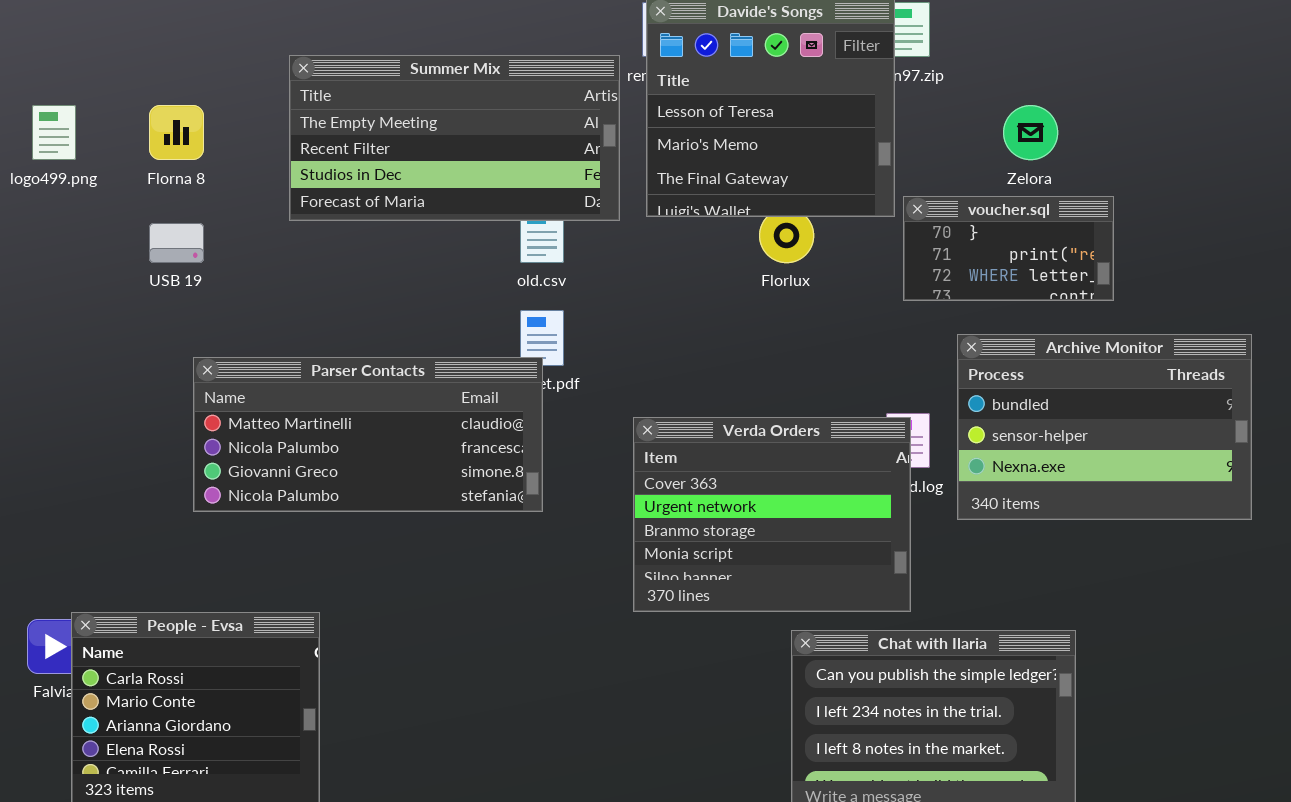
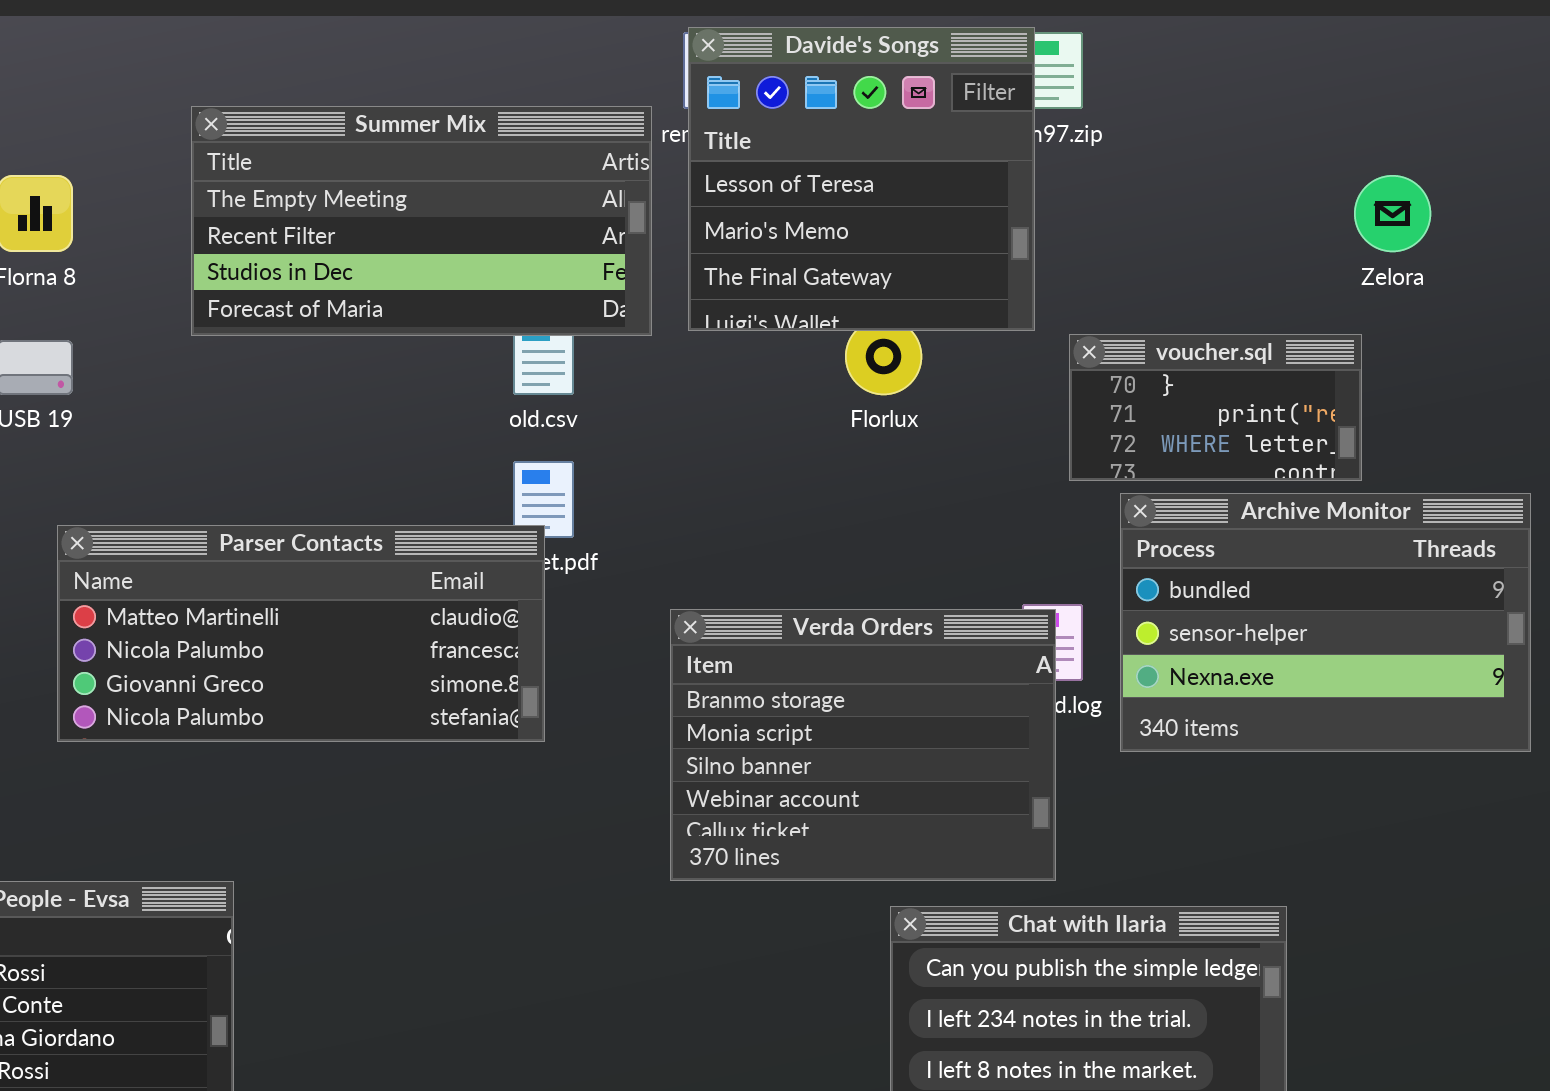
Zelora: [1003,105,1058,160] -> [1354,175,1431,252], moved
voucher.sql: [903,196,1114,301] -> [1069,334,1362,481], moved
Verda Orders: [633,417,911,612] -> [670,609,1056,881], scrolled down 2 rows

